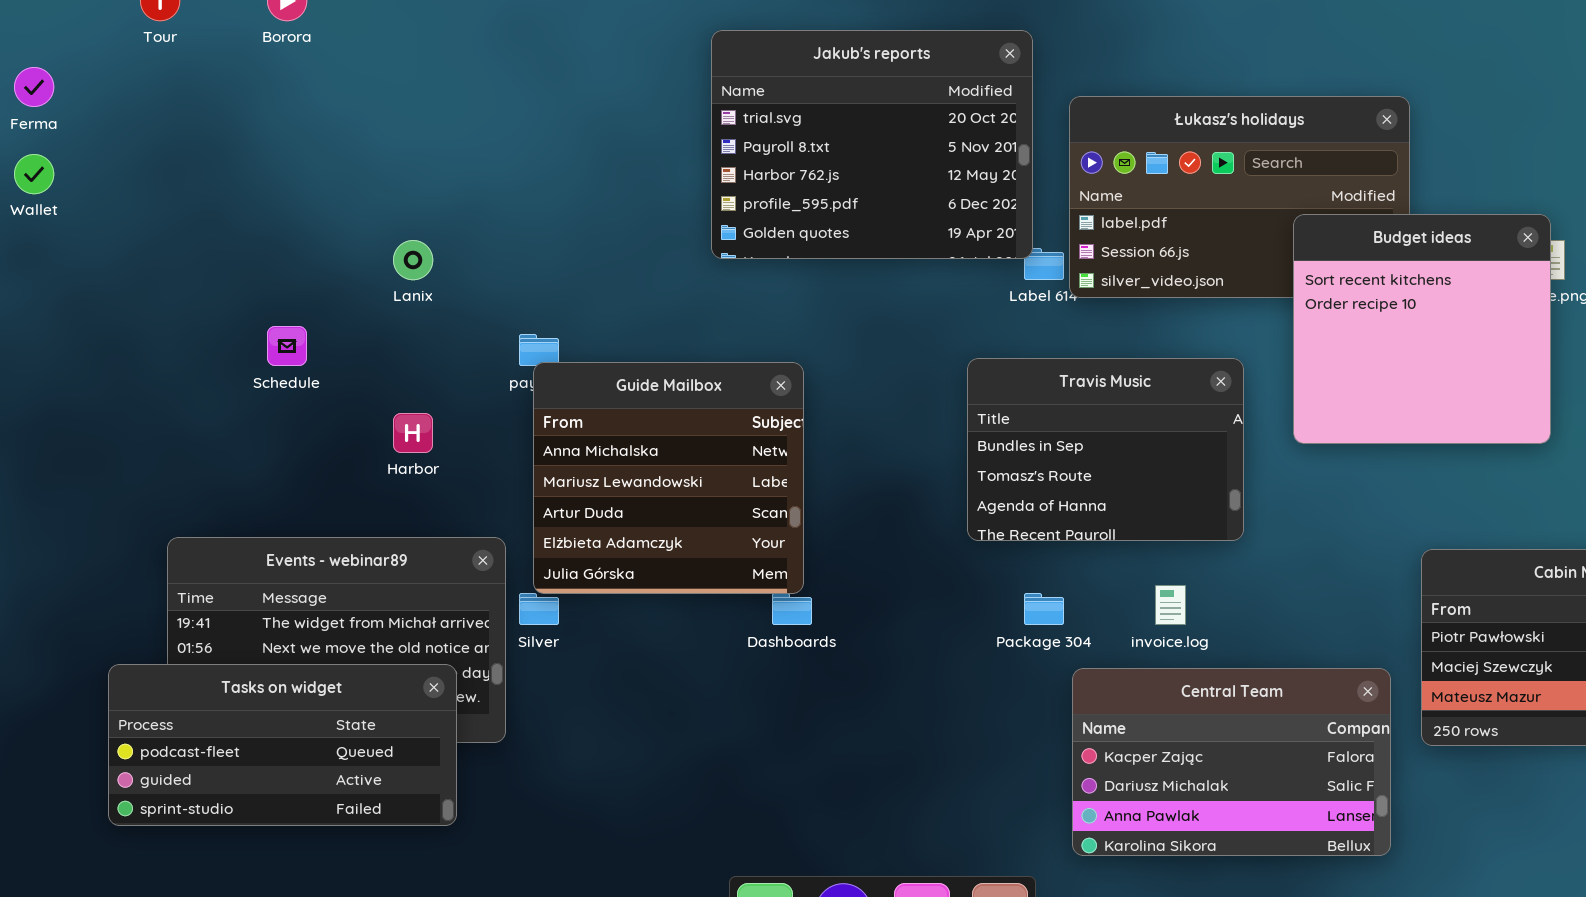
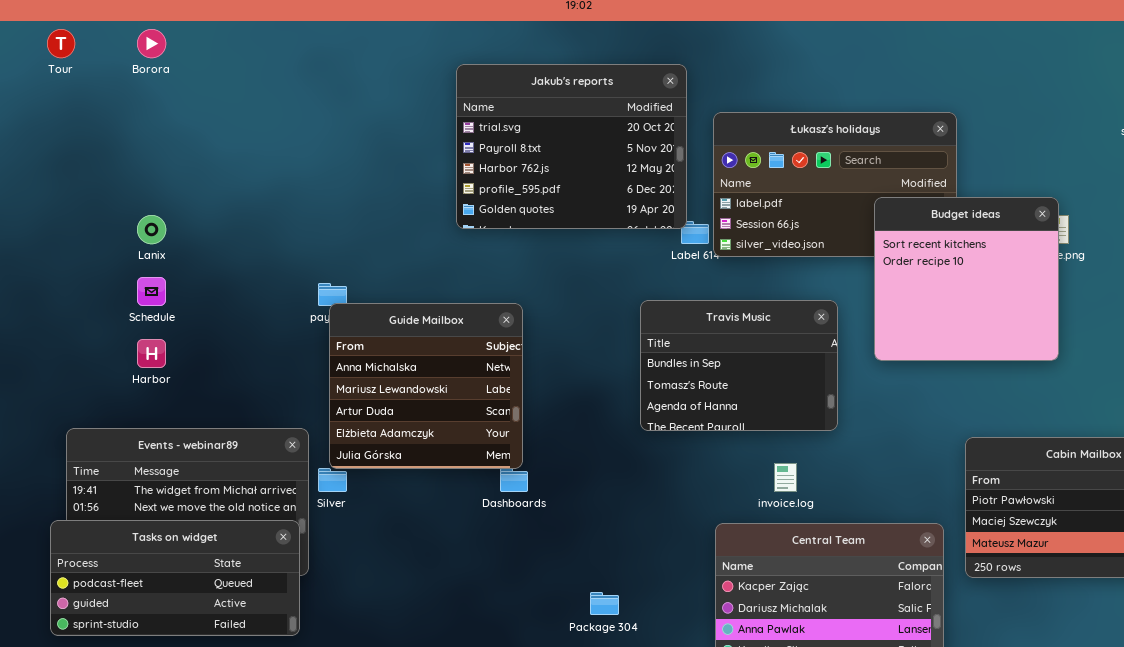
Lanix: [393,240,433,280] -> [137,215,166,244], moved
Harbor: [393,413,433,453] -> [137,339,166,368], moved
Package 304: [1024,593,1064,625] -> [590,592,619,615], moved
Tasks on widget: [108,664,457,826] -> [50,520,300,636], moved

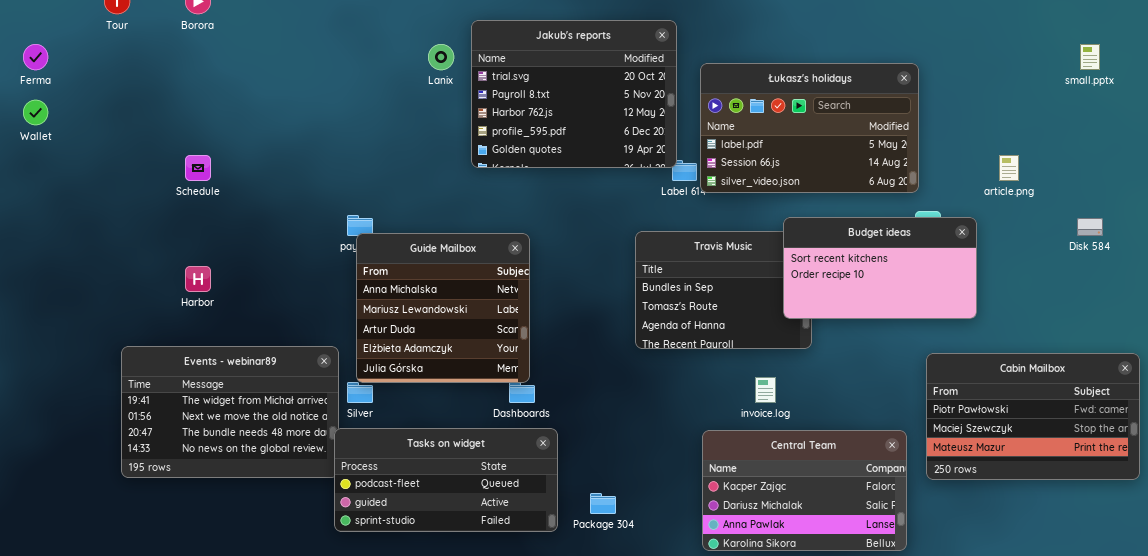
Budget ideas: [874,197,1059,361] -> [783,217,977,319], moved, resized
Lanix: [137,215,166,244] -> [428,44,454,70], moved
Schedule: [137,277,166,306] -> [185,155,211,181], moved
Tasks on widget: [50,520,300,636] -> [334,428,558,532], moved

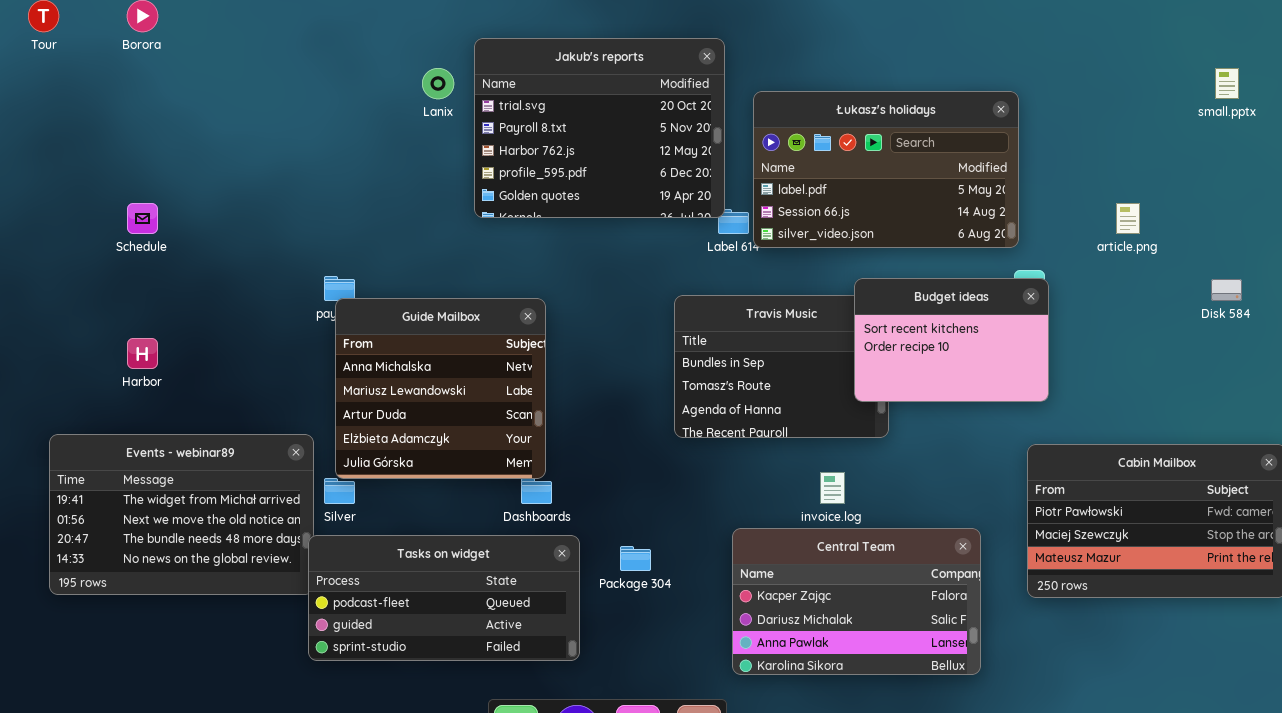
Budget ideas: [783,217,977,319] -> [854,278,1049,402], resized
Central Team: [702,430,907,551] -> [732,528,981,675], moved
Package 304: [590,493,616,514] -> [620,546,651,571], moved

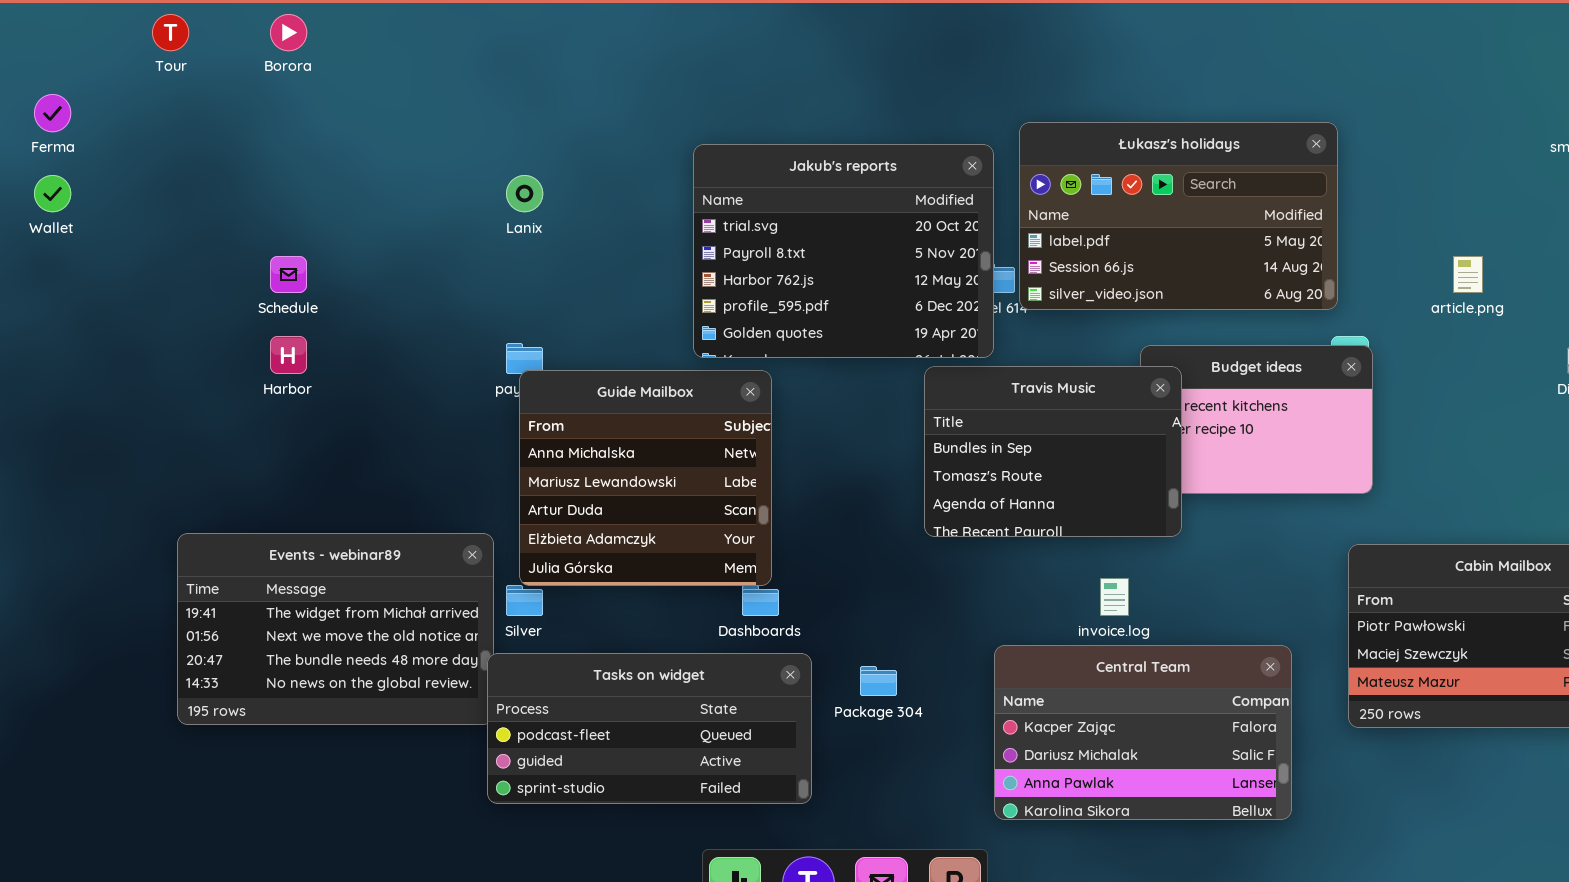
Jakub's reports: [474,38,725,218] -> [693,144,994,358], moved
Lanix: [422,68,454,99] -> [506,175,543,212], moved
Travis Music: [674,295,889,438] -> [924,366,1182,537], raised
Harbor: [127,338,158,369] -> [270,336,307,374], moved

